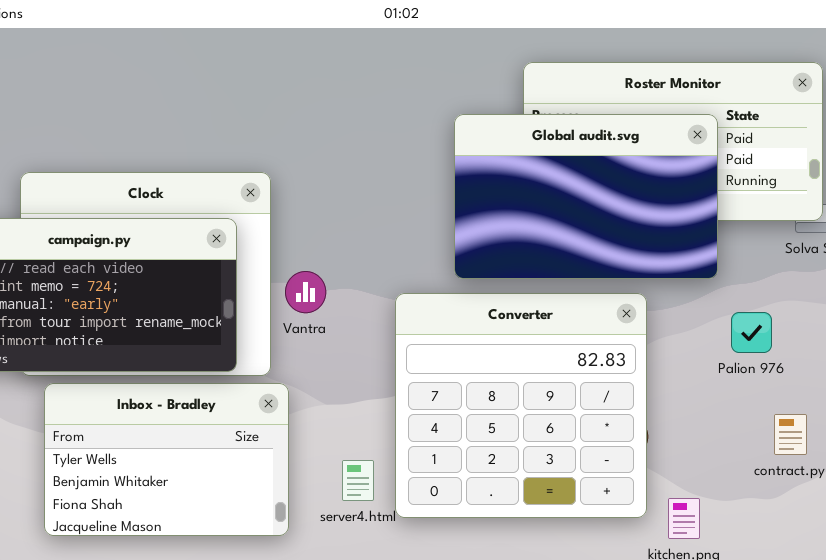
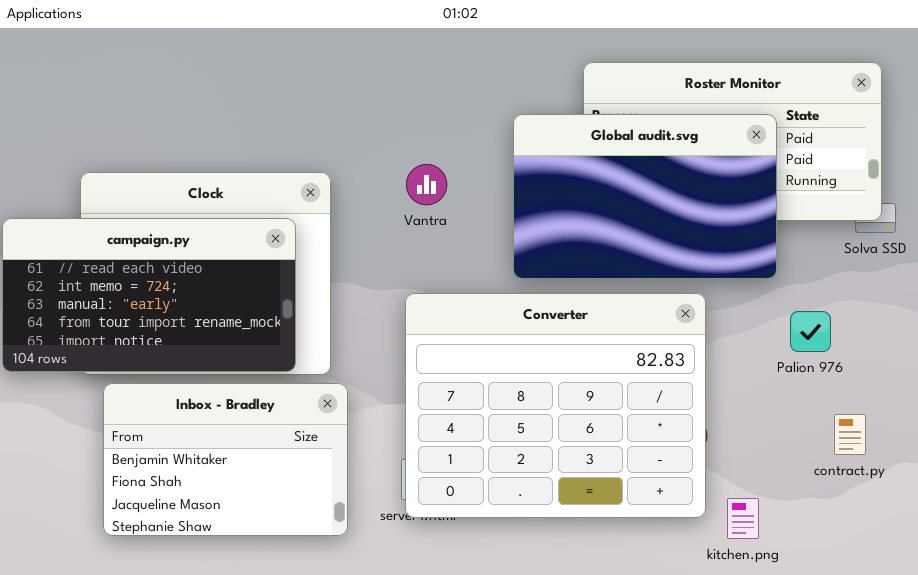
Vantra: [285,271,326,313] -> [406,164,447,205], moved
Converter: [395,293,647,518] -> [405,293,706,518], resized
Inbox - Bradley: [44,383,289,536] -> [103,383,348,536], scrolled down 1 row

